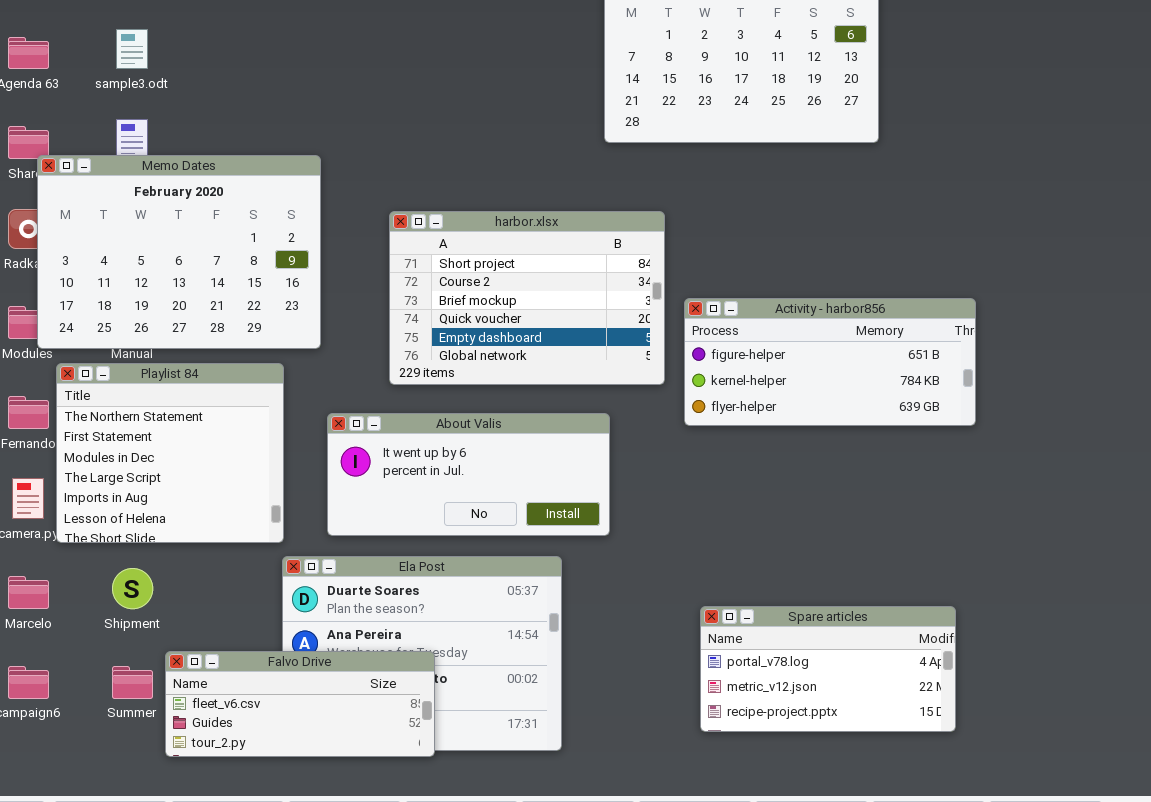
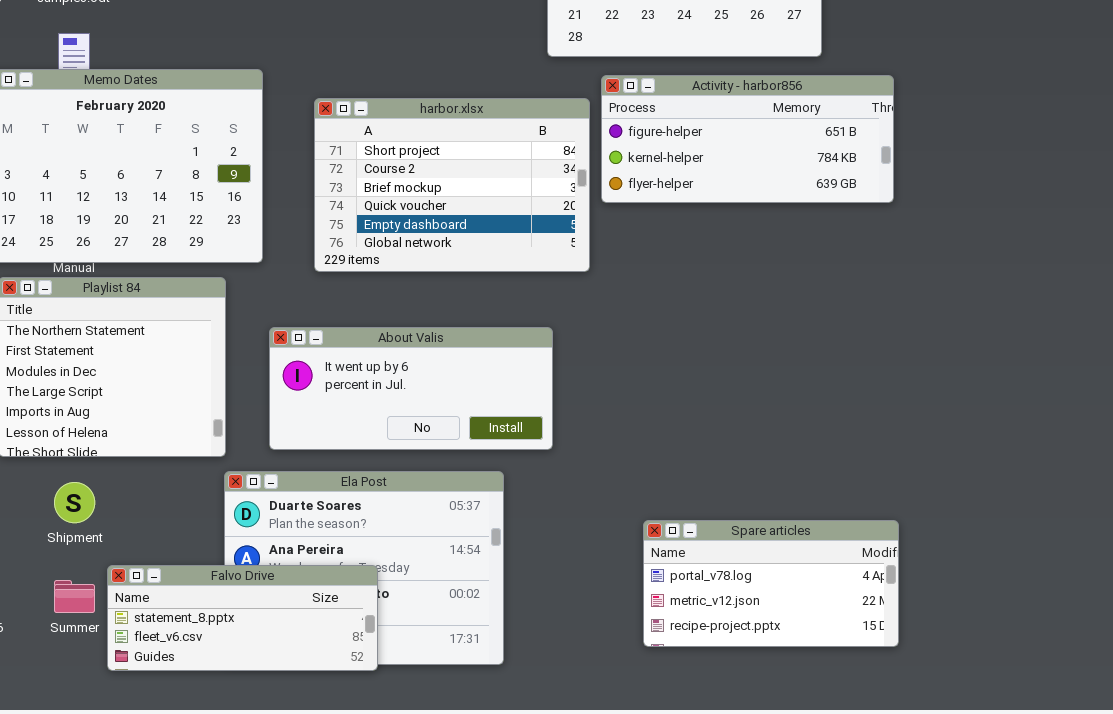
harbor.xlsx: [389,211,665,385] -> [314,98,590,272], moved
Activity - harbor856: [684,298,976,426] -> [601,75,894,203], moved
Falvo Drive: [165,651,435,757] -> [107,565,378,671], scrolled up 1 row

